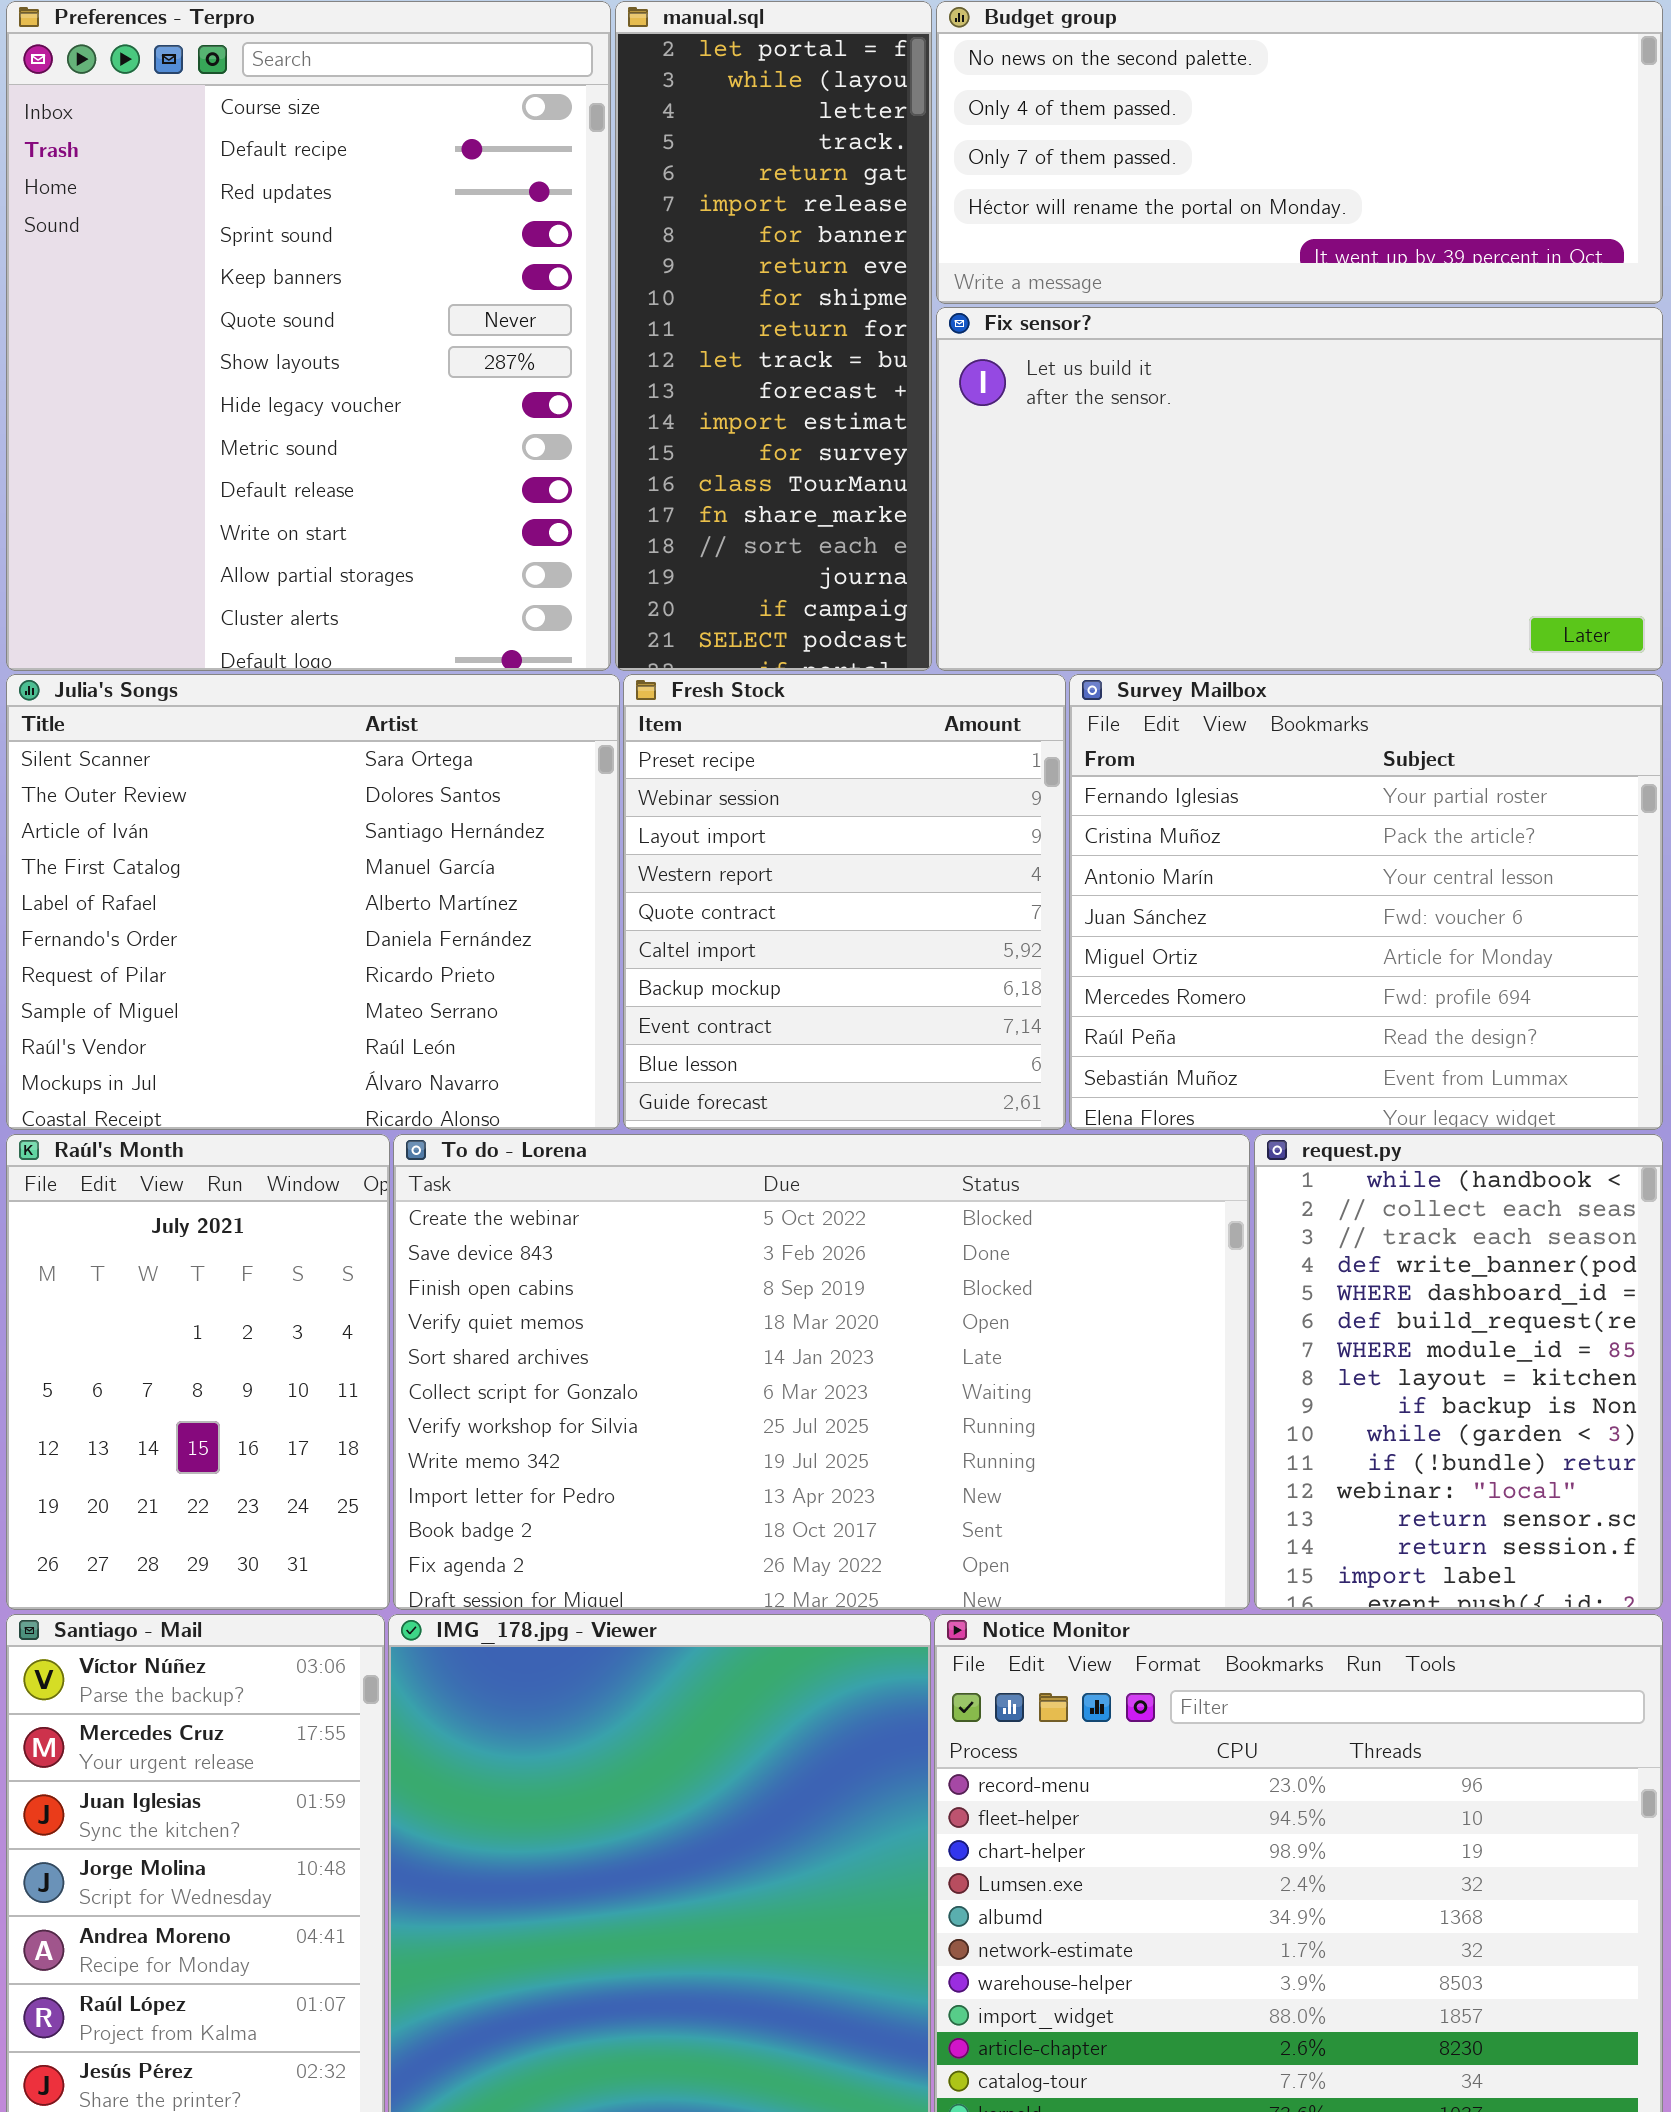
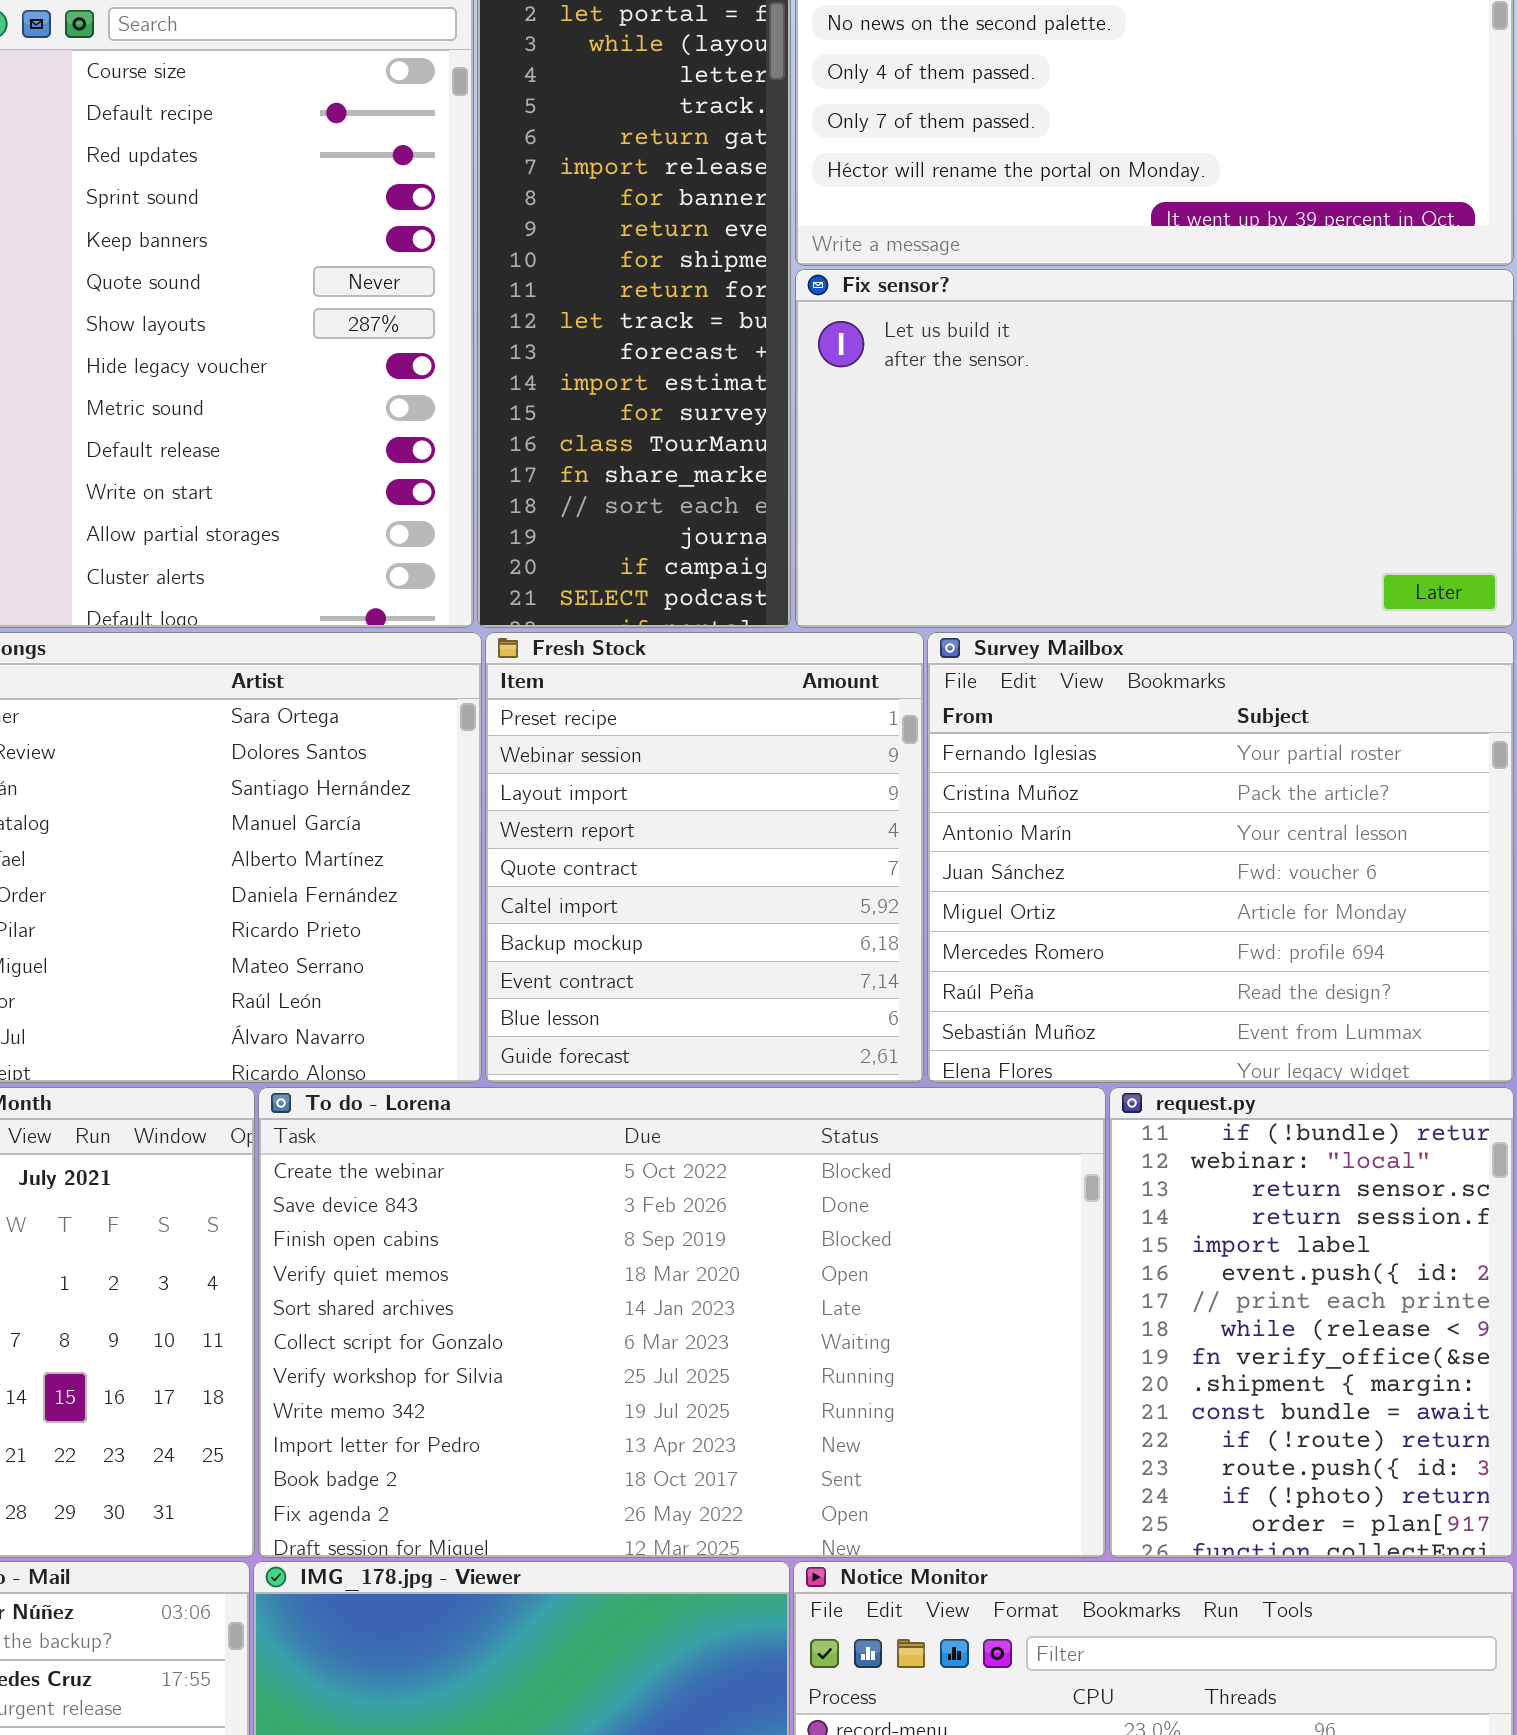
request.py: [1254,1134,1663,1610] -> [1109,1087,1514,1558], scrolled down 10 rows

